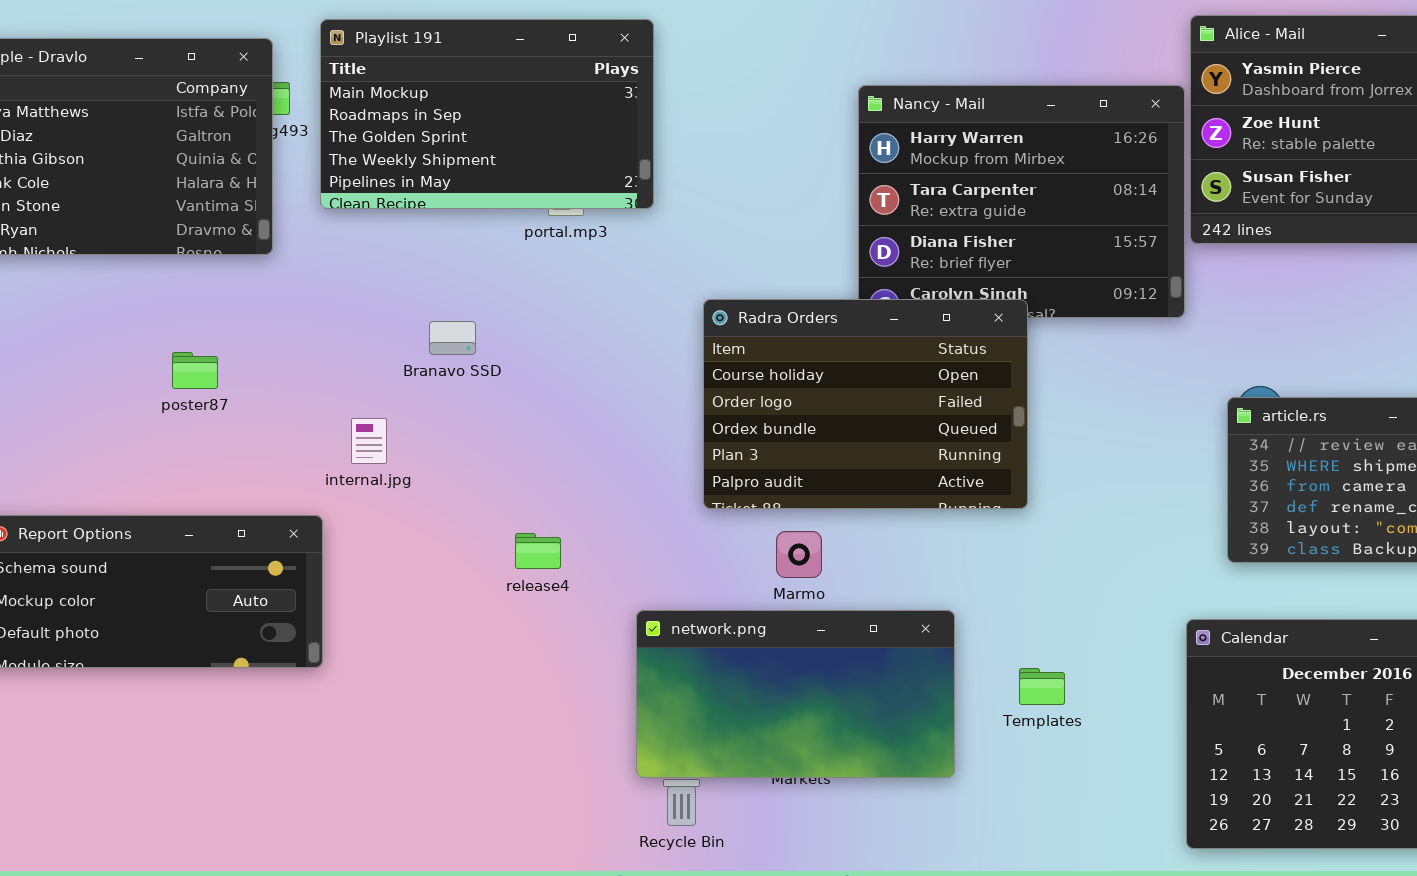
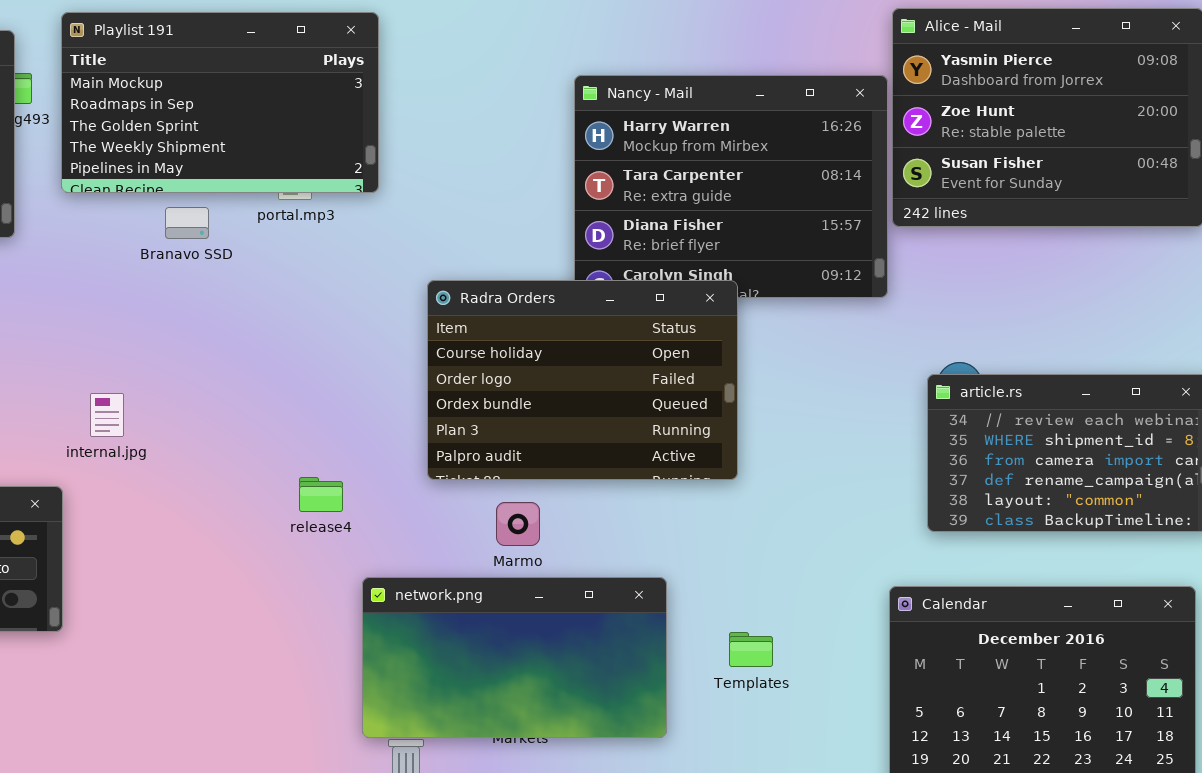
Branavo SSD: [429,321,476,355] -> [165,207,209,239], moved
release4: [515,533,561,569] -> [299,477,343,512], moved

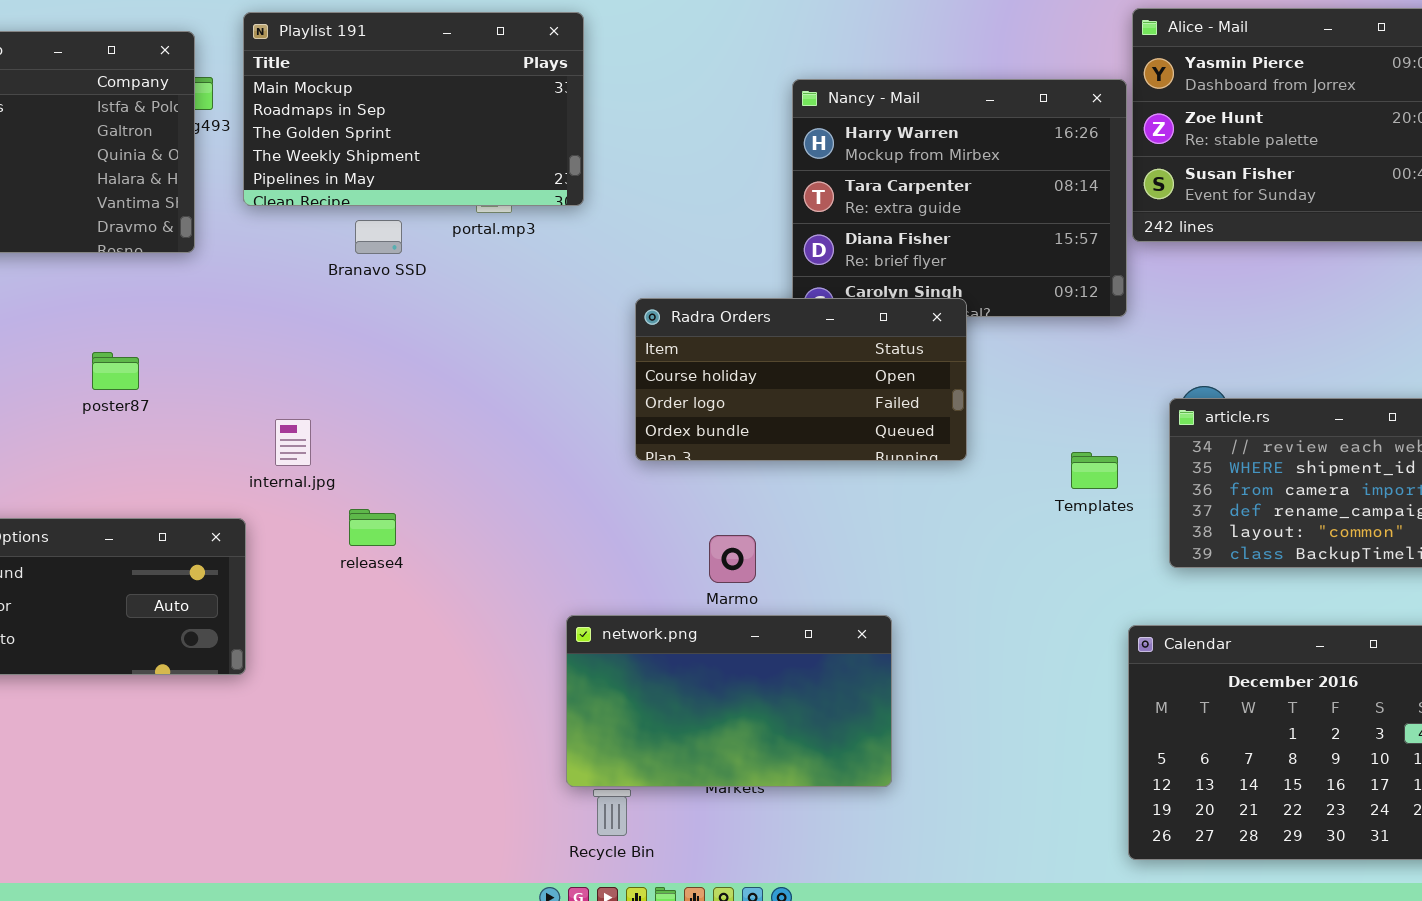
Radra Orders: [427,280,738,480] -> [635,298,967,461], resized
release4: [299,477,343,512] -> [349,509,396,546], moved
Templates: [729,632,773,667] -> [1071,452,1118,489], moved

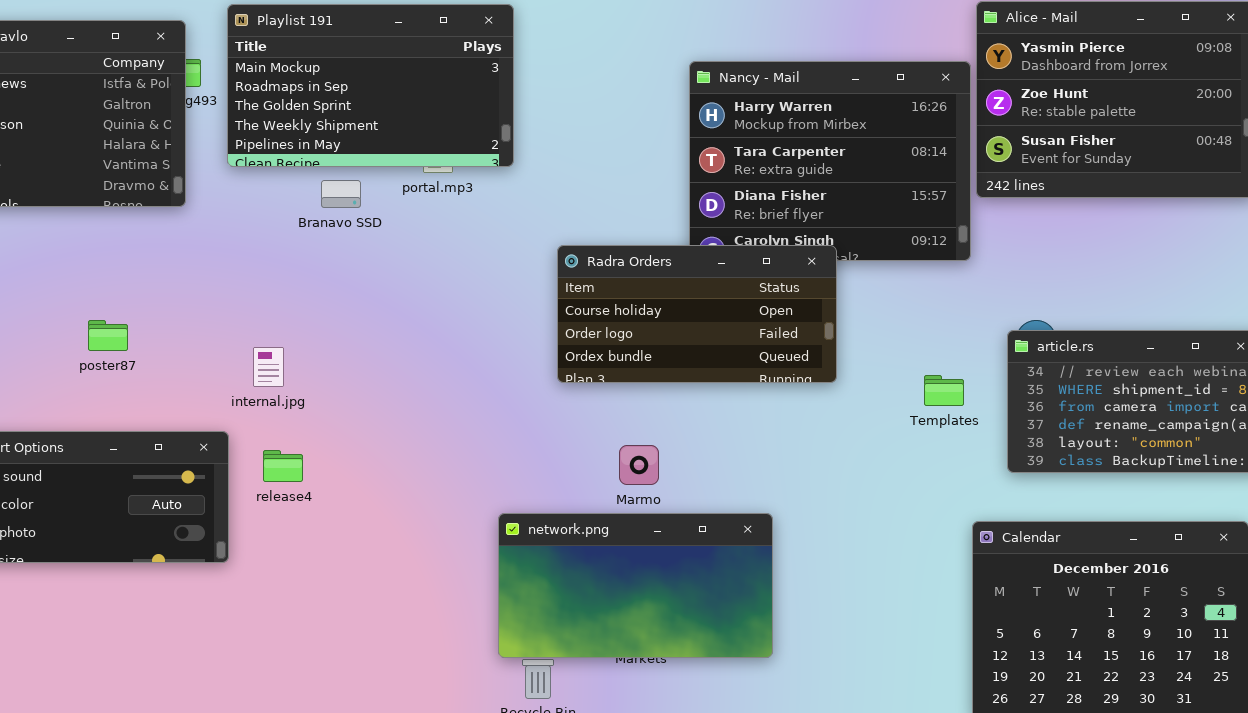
poster87: [92,352,139,390] -> [88,320,128,351], moved
release4: [349,509,396,546] -> [263,450,303,482], moved

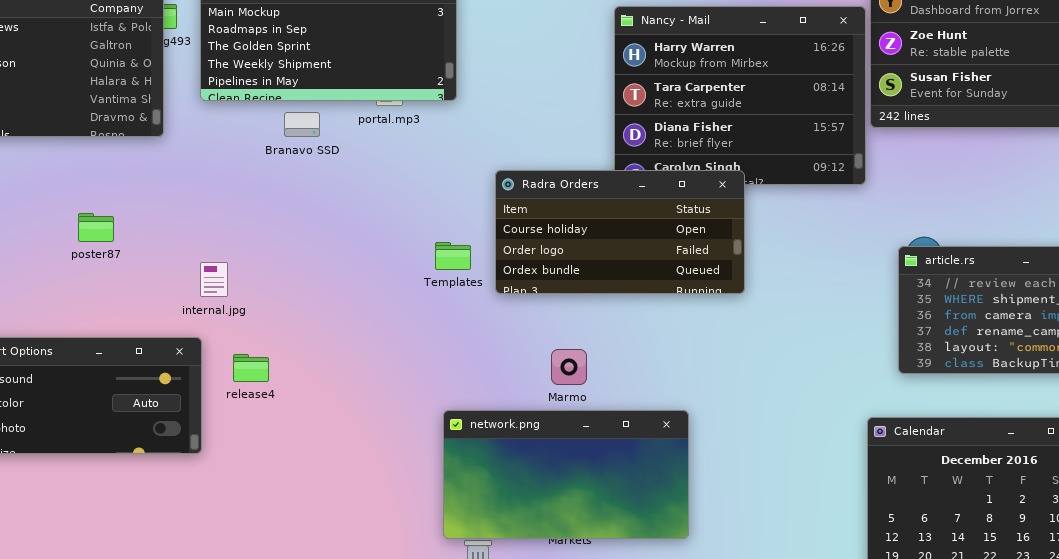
poster87: [88,320,128,351] -> [78,213,114,242], moved
internal.jpg: [253,347,284,387] -> [200,262,228,297], moved
Templates: [924,375,964,406] -> [435,242,471,270], moved

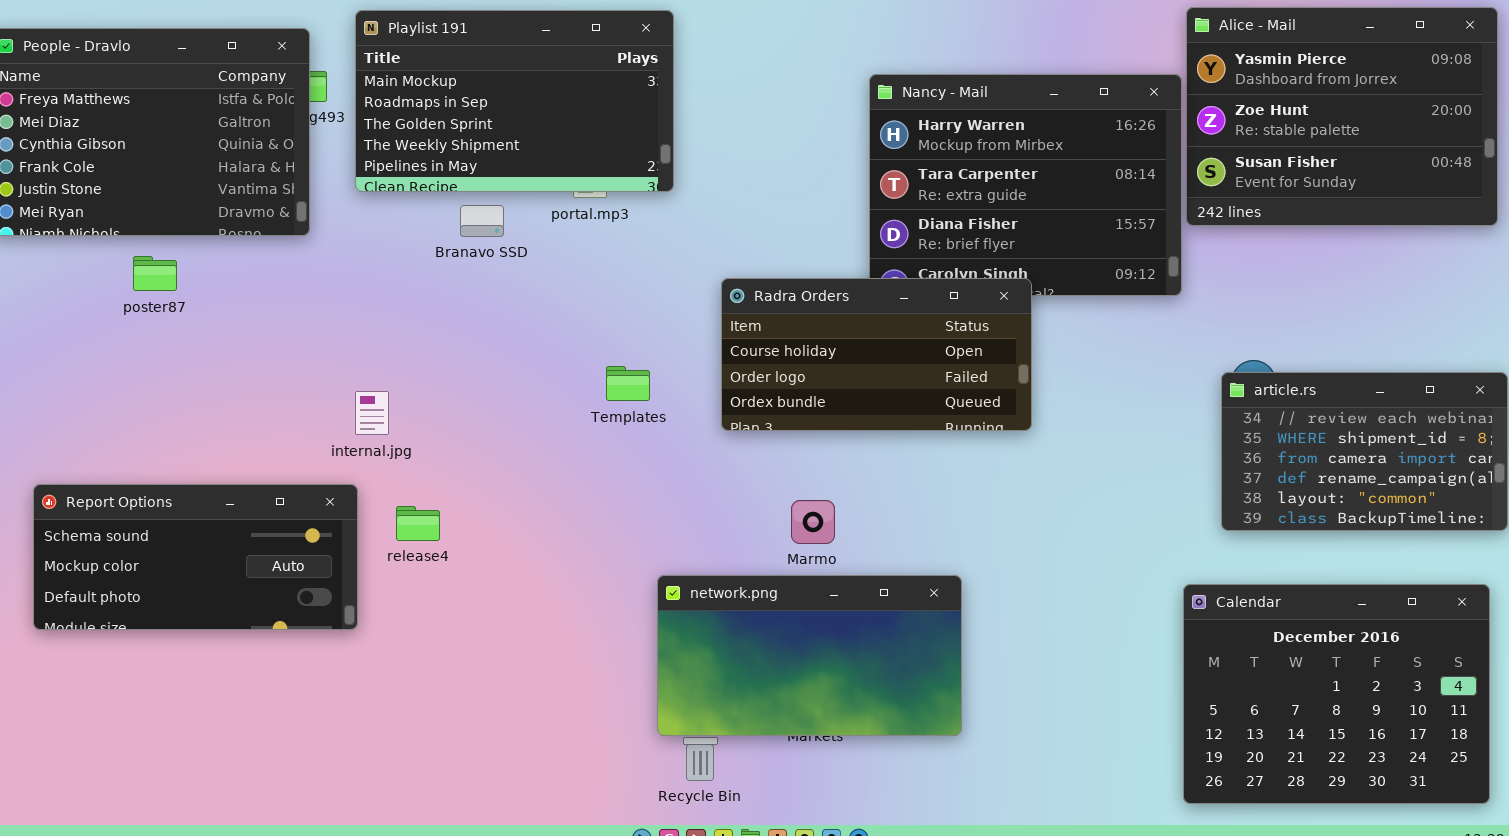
poster87: [78,213,114,242] -> [133,256,177,291], moved
Templates: [435,242,471,270] -> [606,366,650,401], moved

